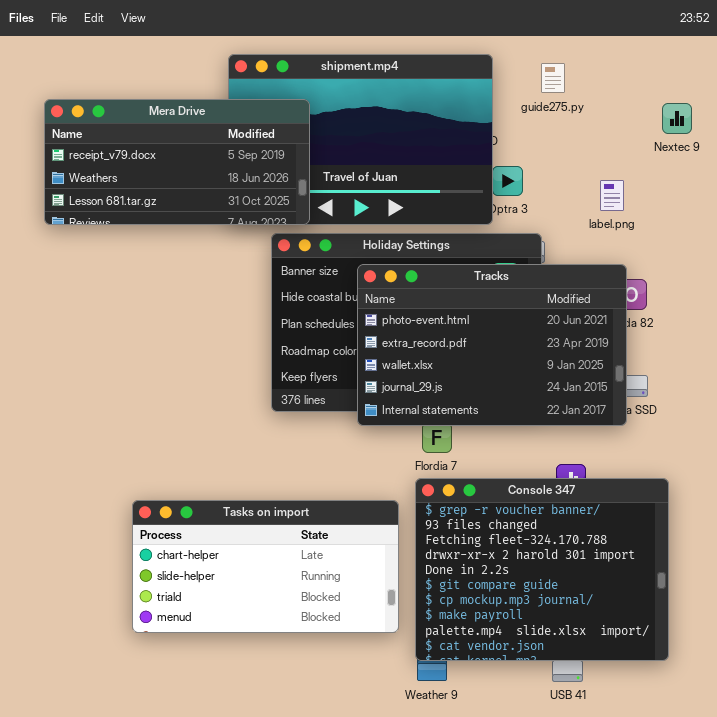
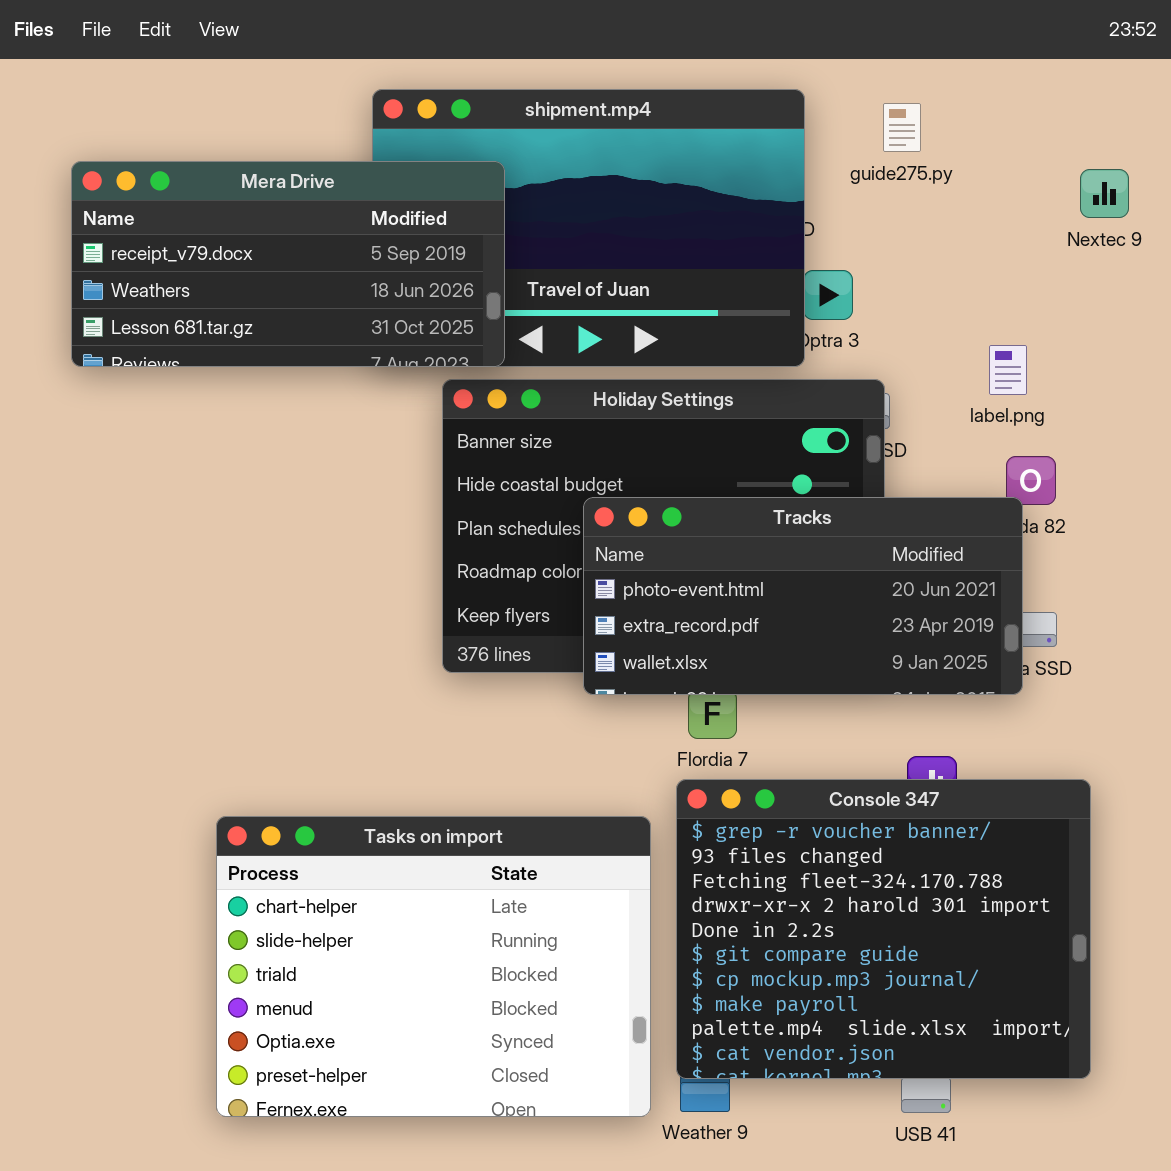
label.png: [600,180,624,211] -> [989,345,1027,395], moved
Tracks: [357,264,627,426] -> [583,497,1023,695], resized
Tasks on import: [132,500,399,633] -> [216,816,651,1117], resized

